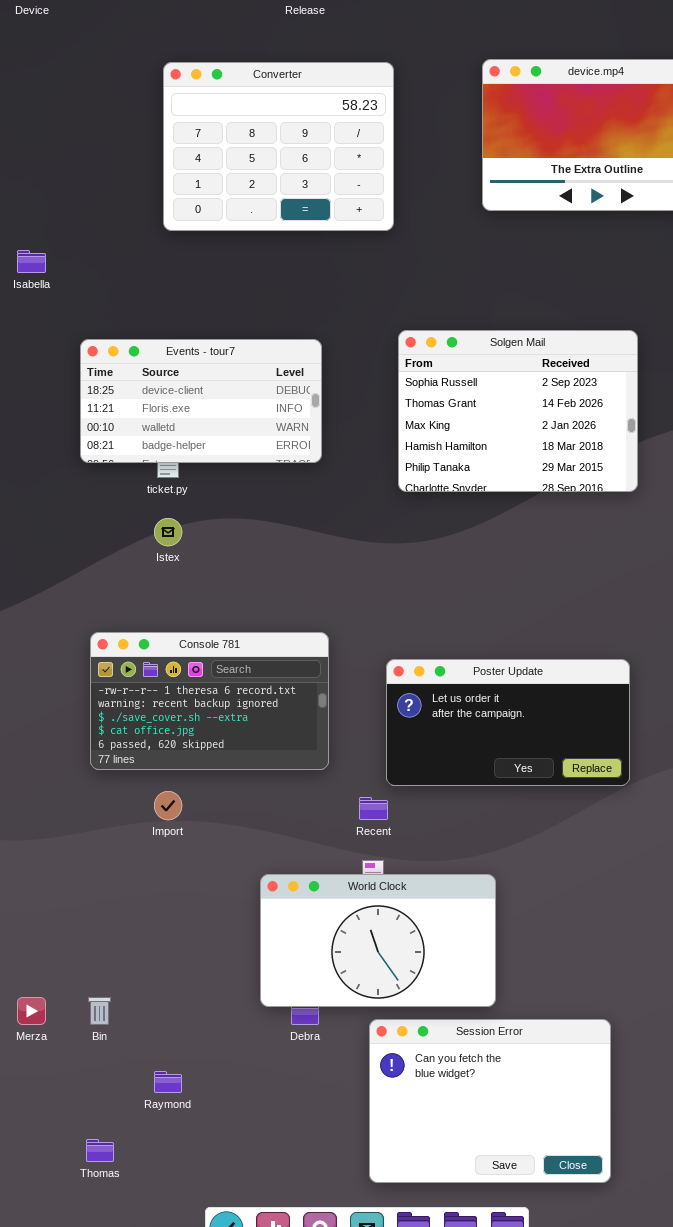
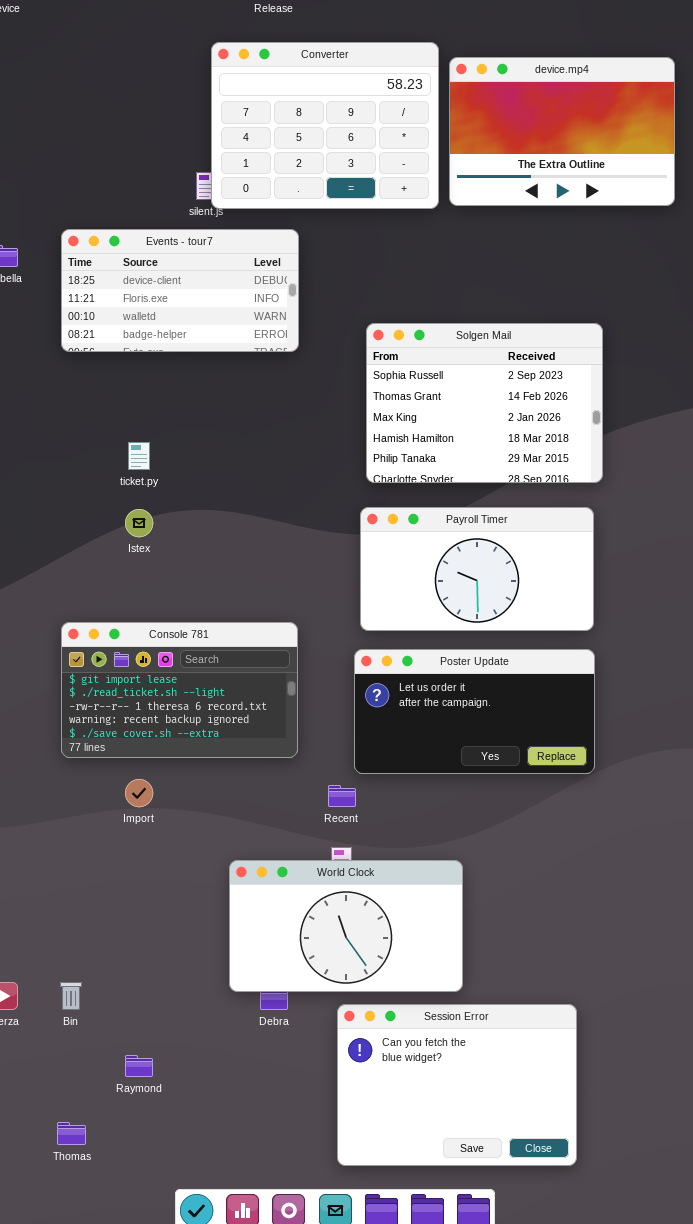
Converter: [163,62,394,231] -> [211,42,439,209], moved
Events - tour7: [80,339,322,463] -> [61,229,299,352], moved
Payroll Timer: none -> [360,507,594,631], opened
Console 781: [90,632,329,770] -> [61,622,298,758], scrolled up 2 rows

